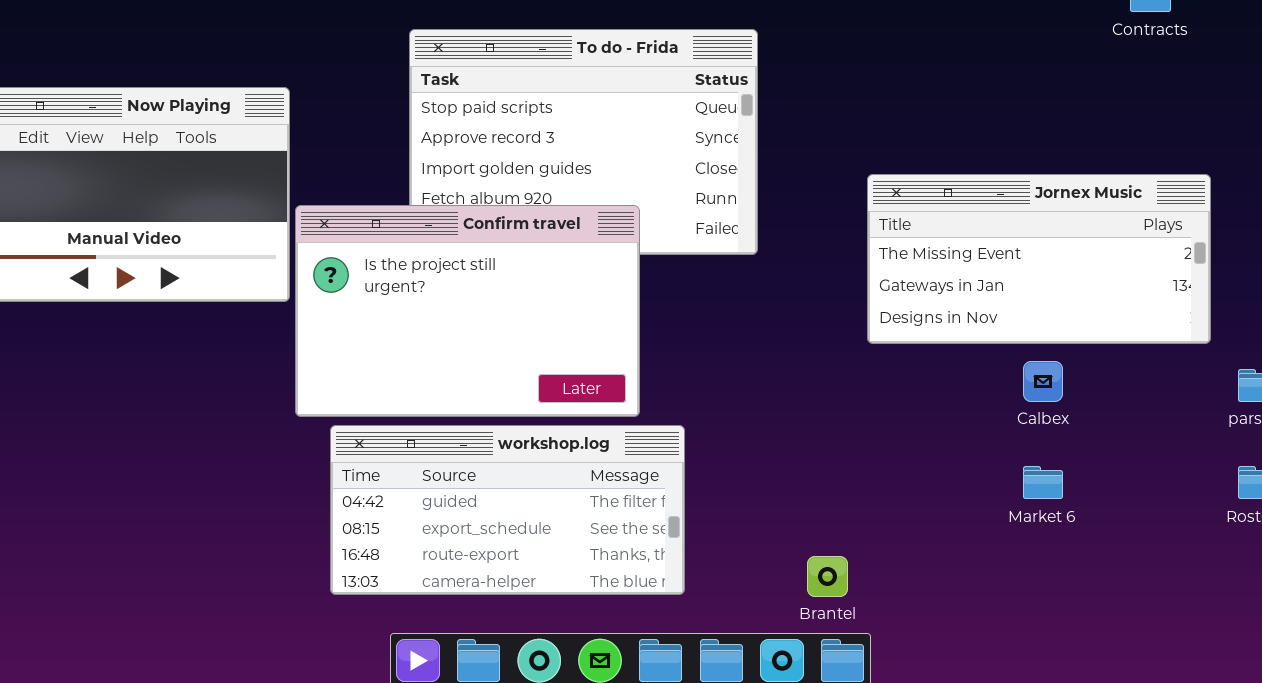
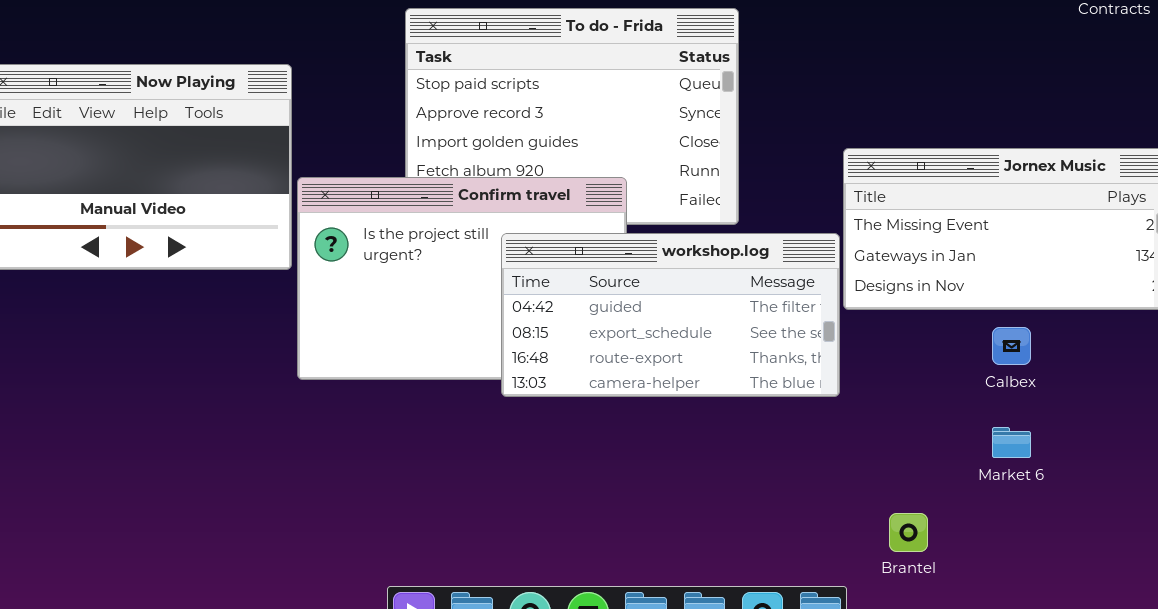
workshop.log: [330,425,685,595] -> [501,233,840,397], moved
Brantel: [807,556,848,597] -> [889,513,928,552], moved

